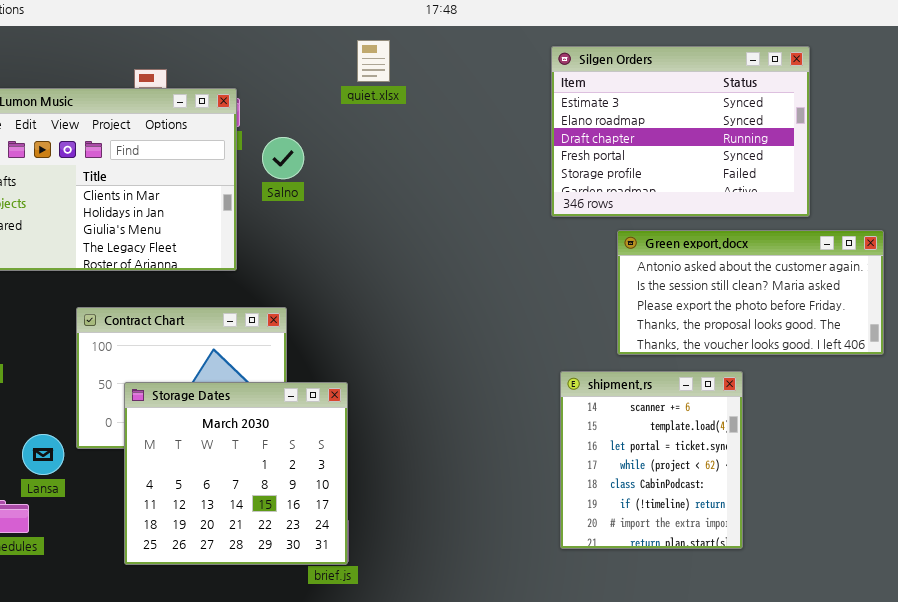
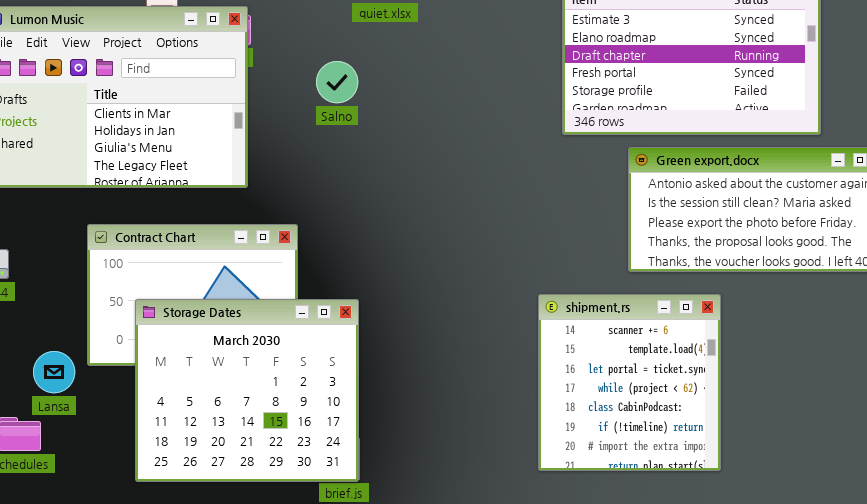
Salno: [262,137,304,179] -> [316,61,358,103], moved
shipment.rs: [560,371,743,549] -> [538,294,721,471], moved

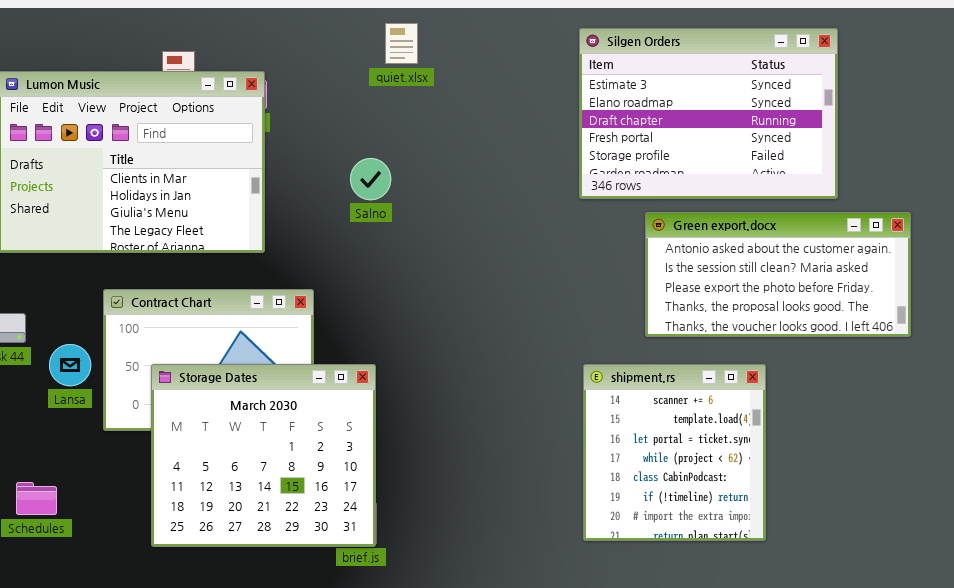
Salno: [316,61,358,103] -> [350,158,391,200], moved
shipment.rs: [538,294,721,471] -> [583,364,766,541], moved
Lansa: [33,351,75,393] -> [49,344,91,386], moved

